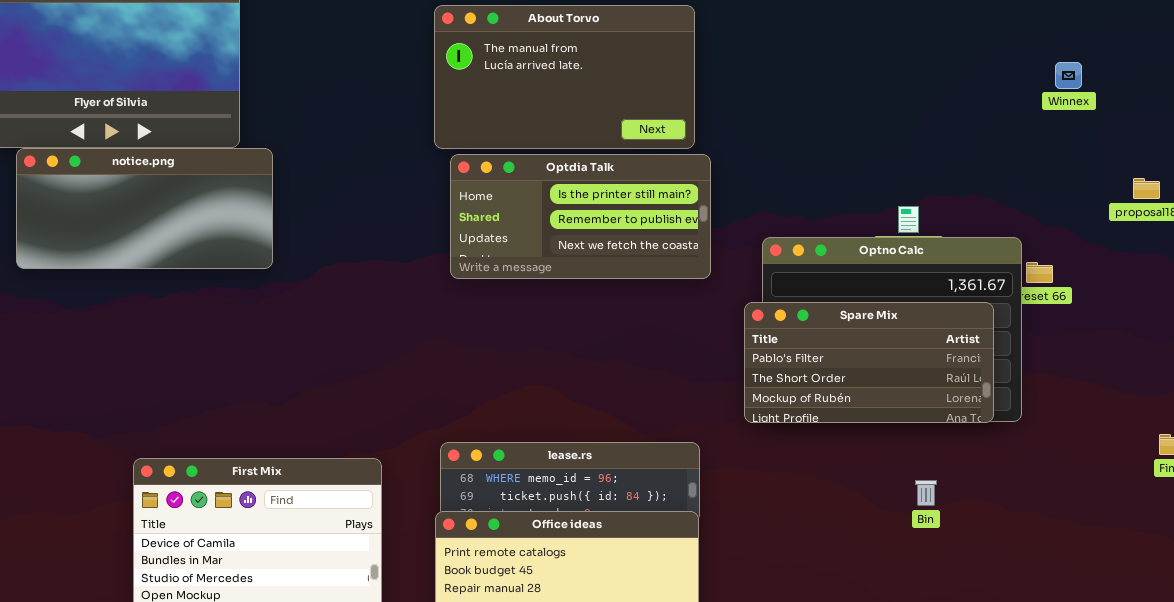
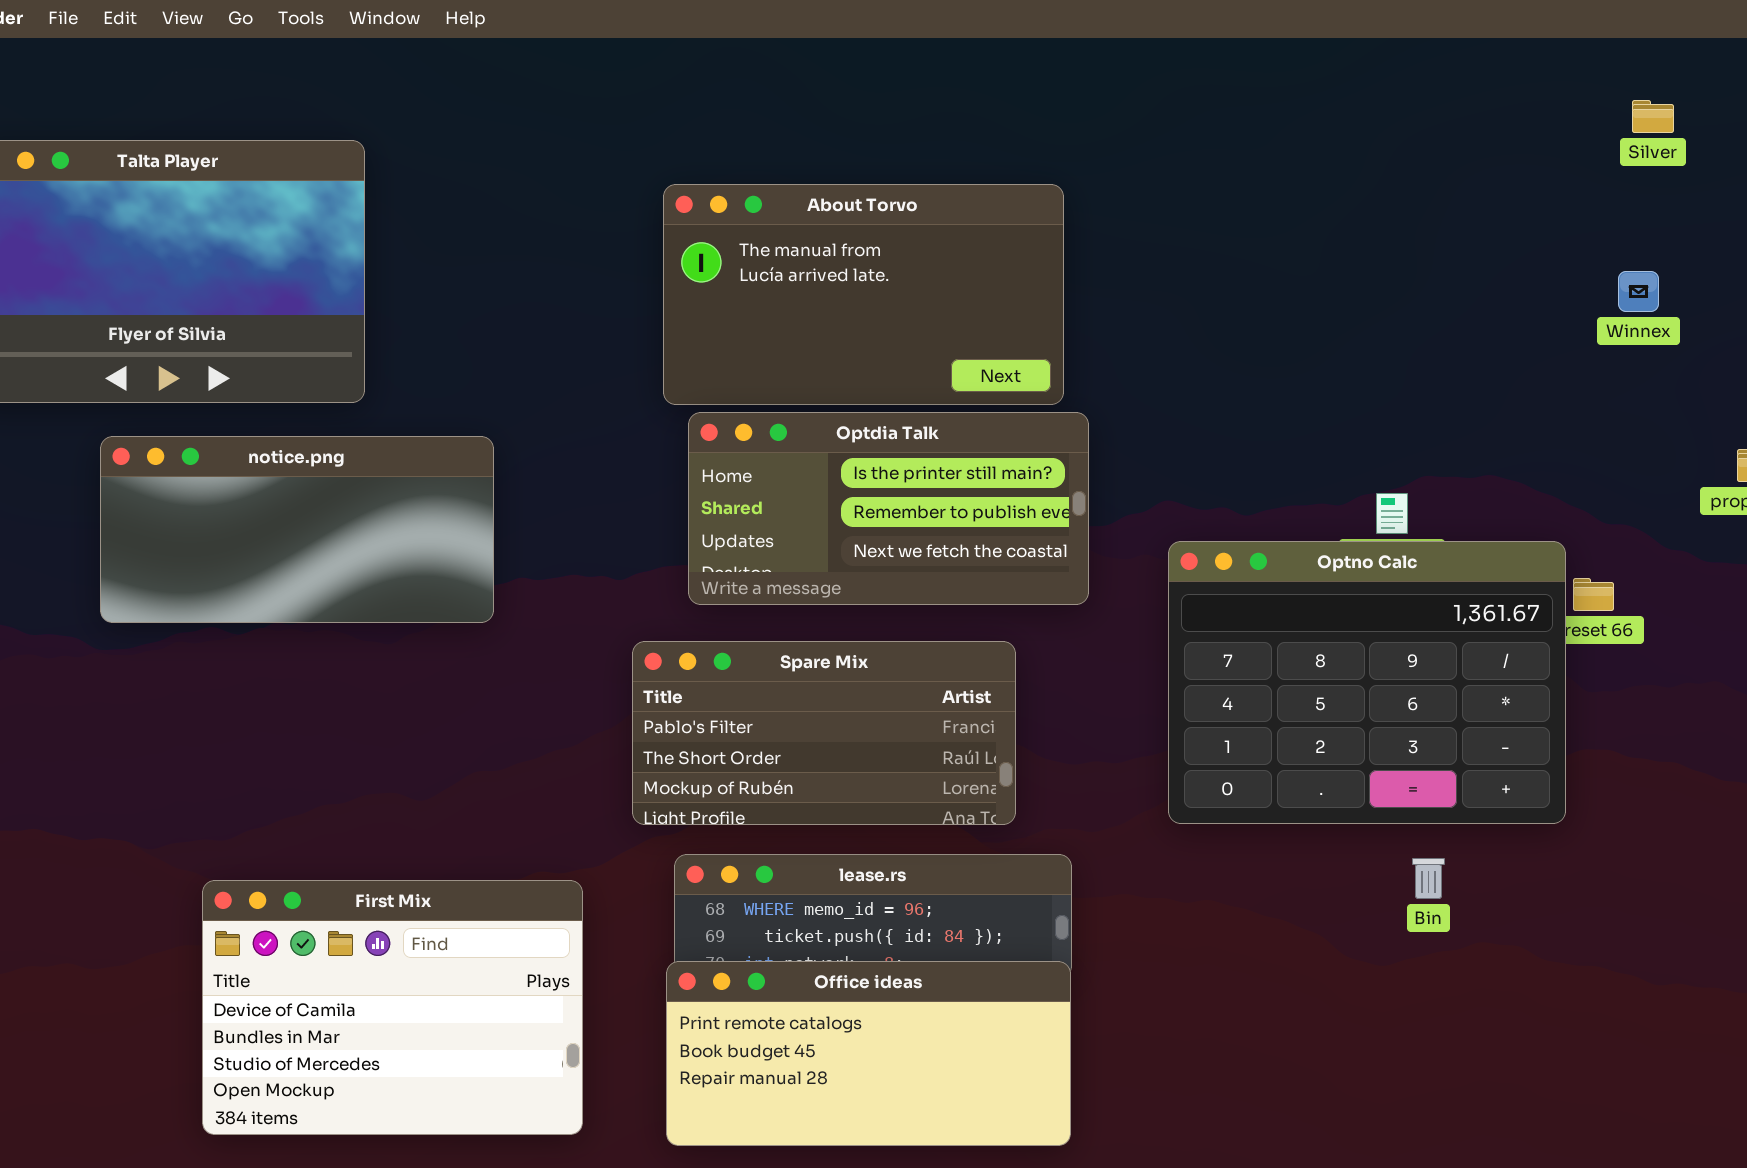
notice.png: [16,148,273,269] -> [100,436,494,623], moved
Spare Mix: [744,302,994,423] -> [632,641,1016,825], moved
Bin: [915,480,937,506] -> [1412,858,1445,899], moved

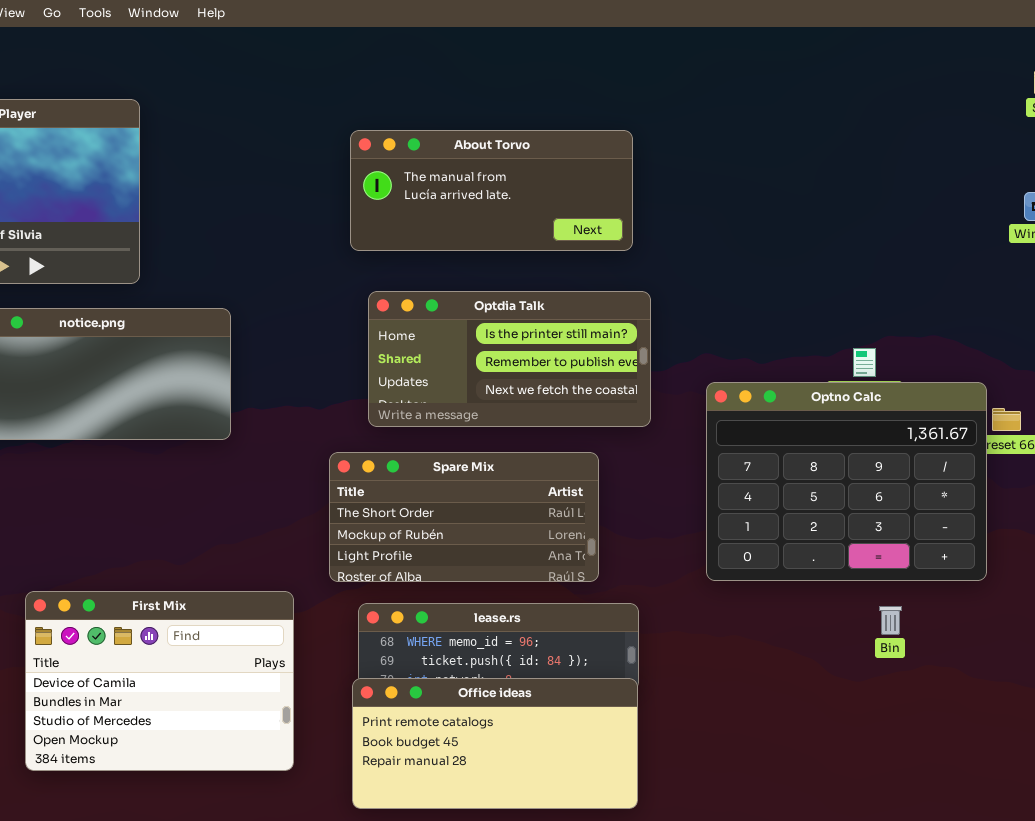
About Torvo: [663,184,1064,405] -> [350,130,633,251], resized
Spare Mix: [632,641,1016,825] -> [329,452,599,582], scrolled down 1 row
First Mix: [202,880,583,1135] -> [25,591,294,771], moved

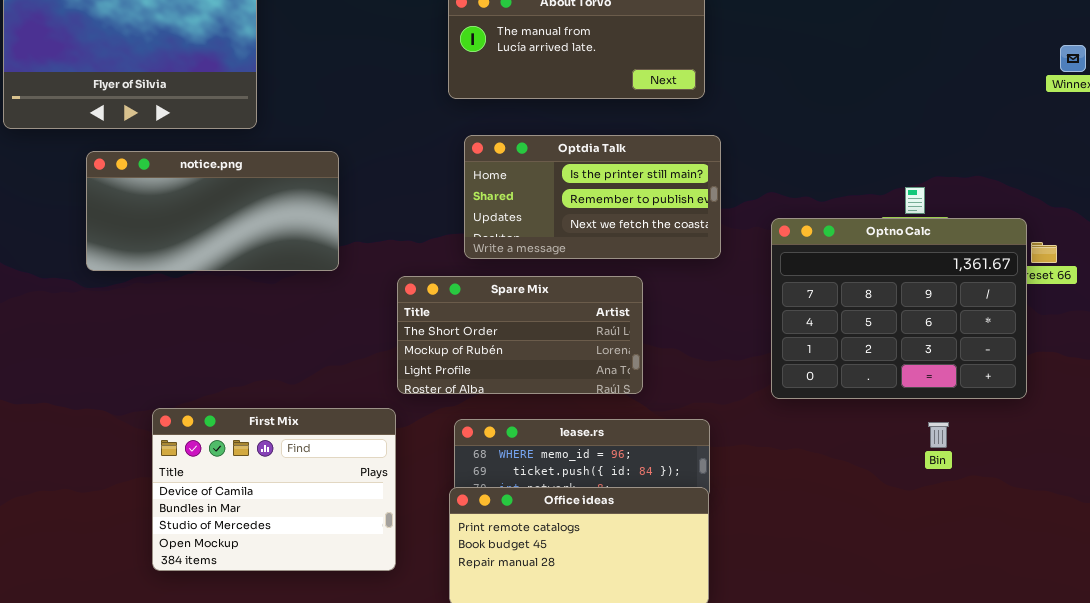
Spare Mix: [329,452,599,582] -> [397,276,643,394], moved

